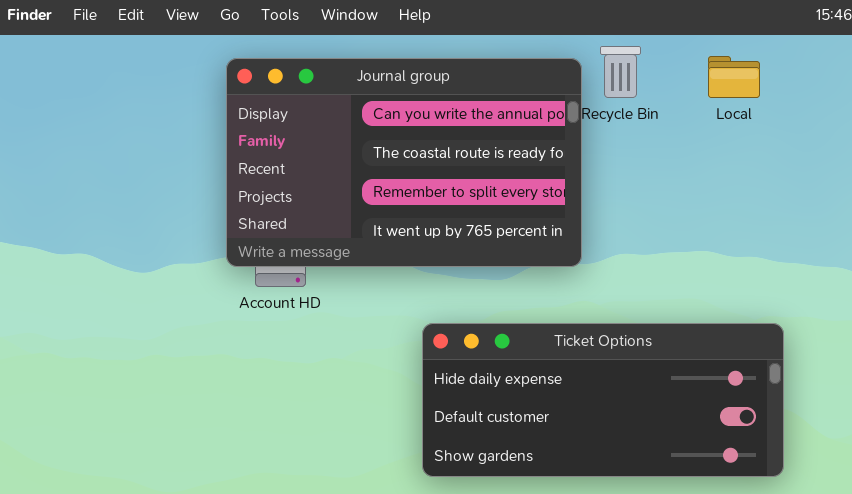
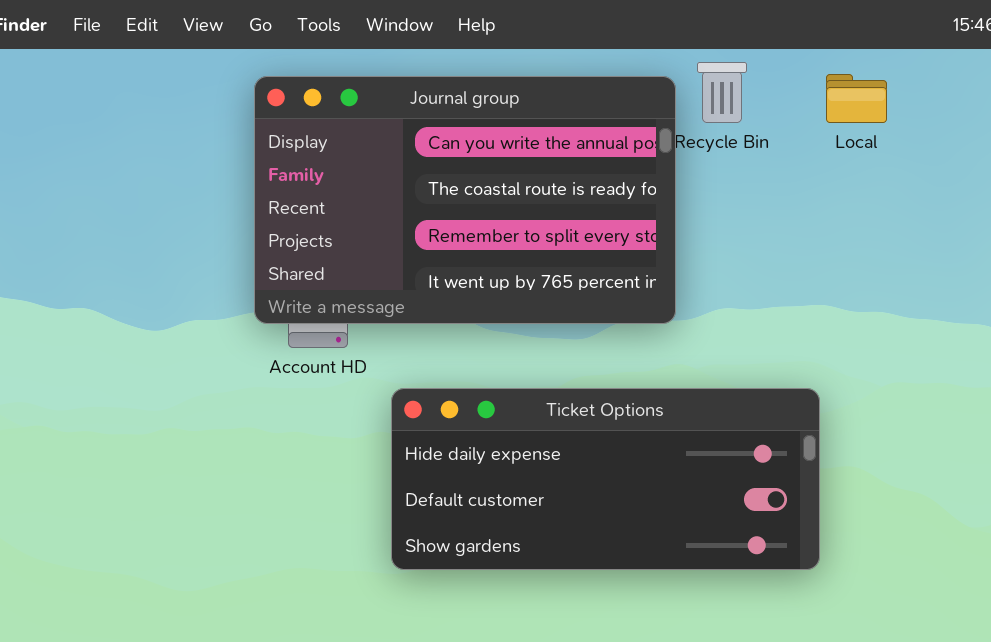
Ticket Options: [422,323,784,477] -> [391,388,820,570], moved

